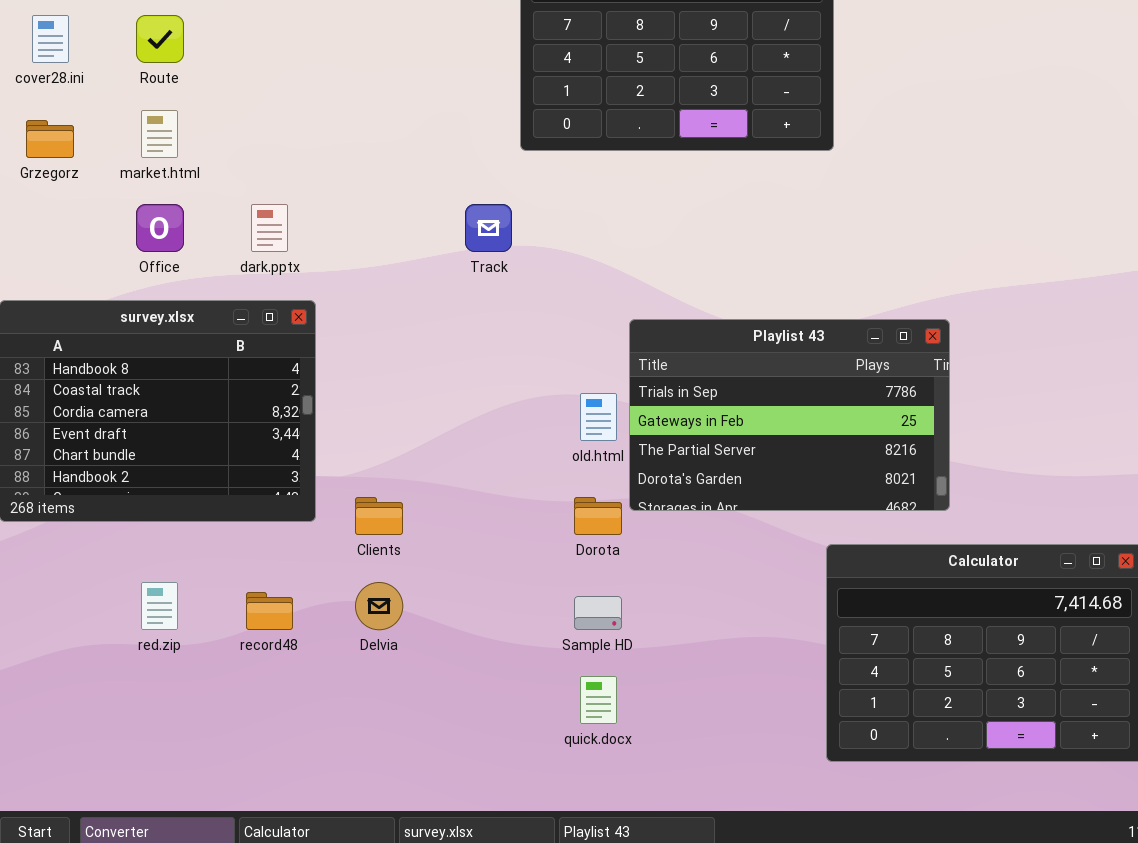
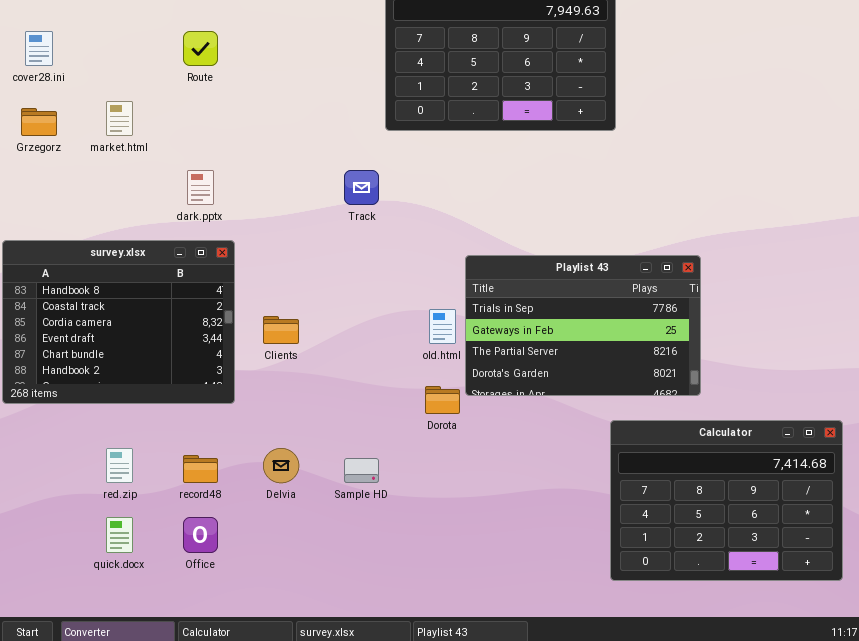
Route: [136,15,184,63] -> [183,31,218,66], moved
Office: [136,204,184,252] -> [183,517,218,553], moved
Clients: [355,497,403,535] -> [263,316,299,344], moved
Sample HD: [574,596,622,630] -> [344,458,379,483], moved
quick.docx: [580,676,617,724] -> [106,517,133,553], moved

